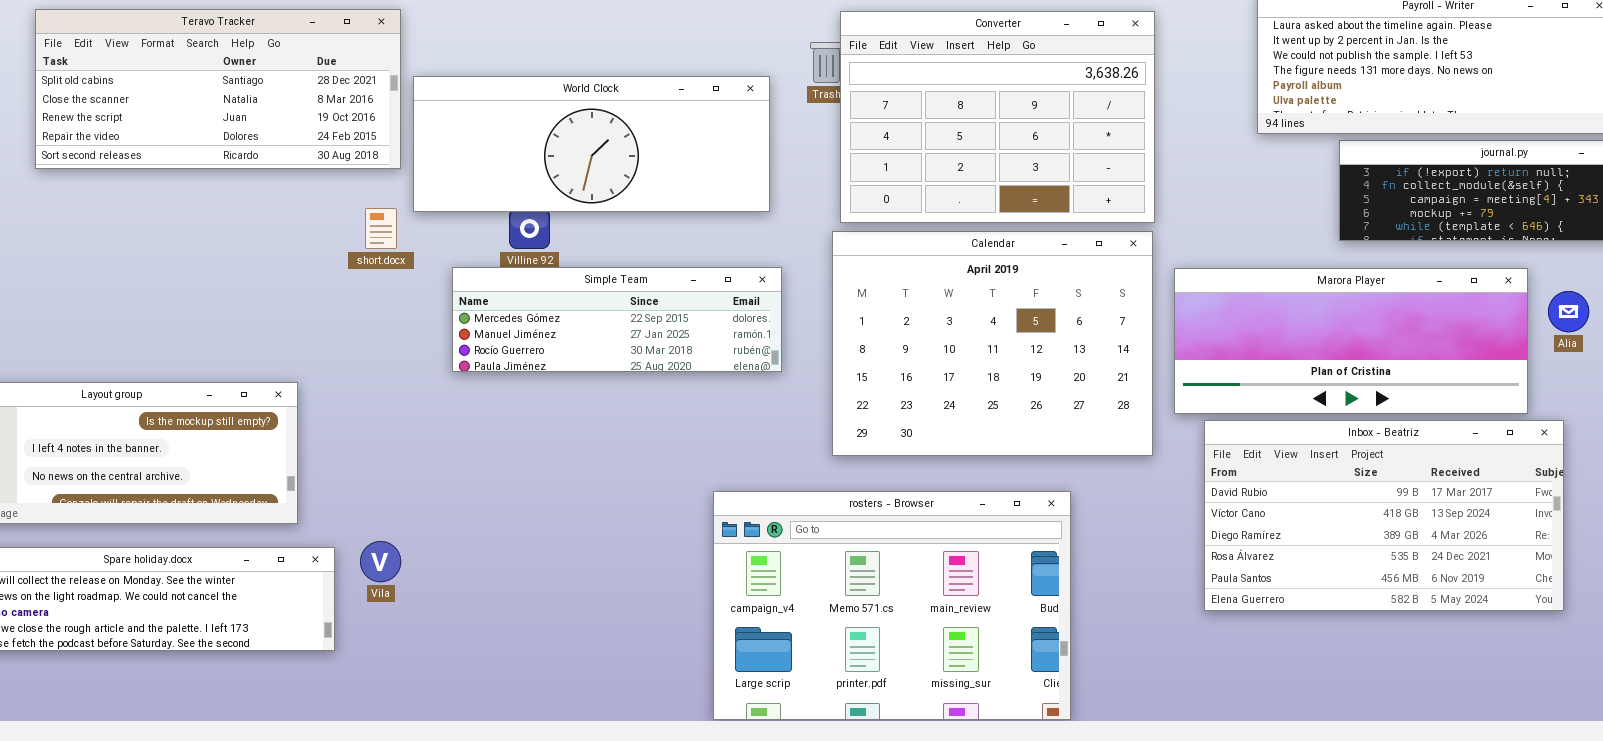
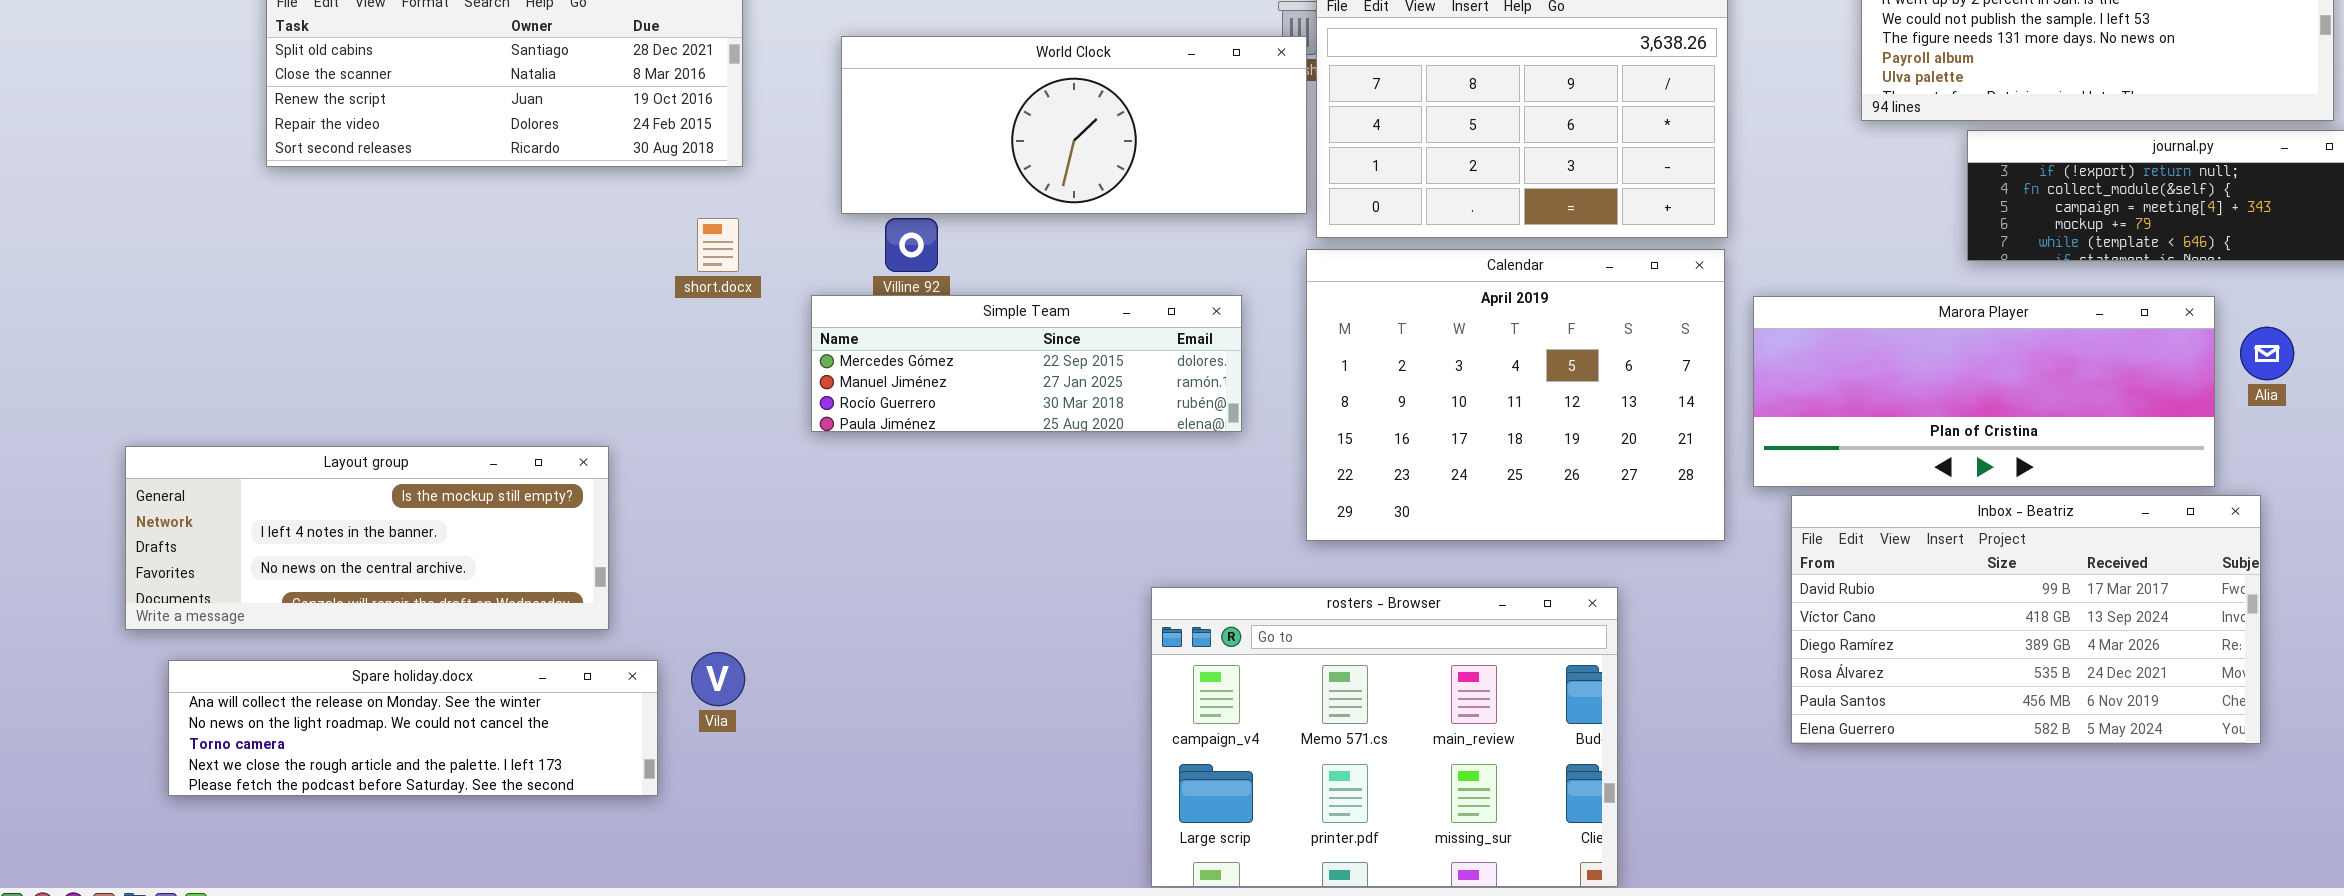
World Clock: [413,76,770,212] -> [841,36,1307,214], moved

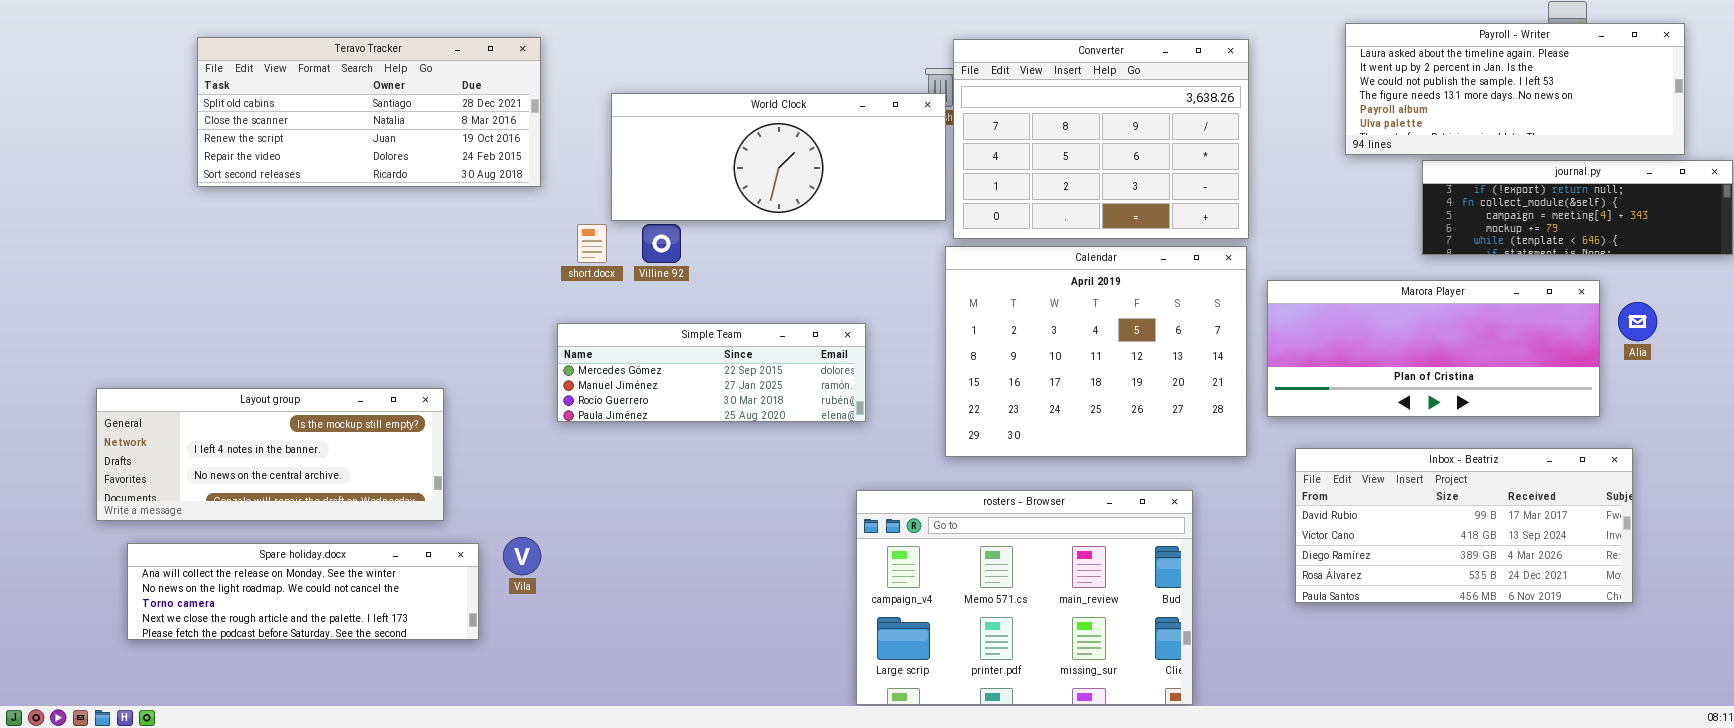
short.docx: [697,218,739,272] -> [577,224,607,263], moved
Simple Team: [811,295,1242,432] -> [557,323,866,422], moved
Inbox - Beatriz: [1791,495,2261,744] -> [1295,448,1633,603], resized
rosters - Browser: [1151,587,1618,887] -> [856,490,1193,705], moved

